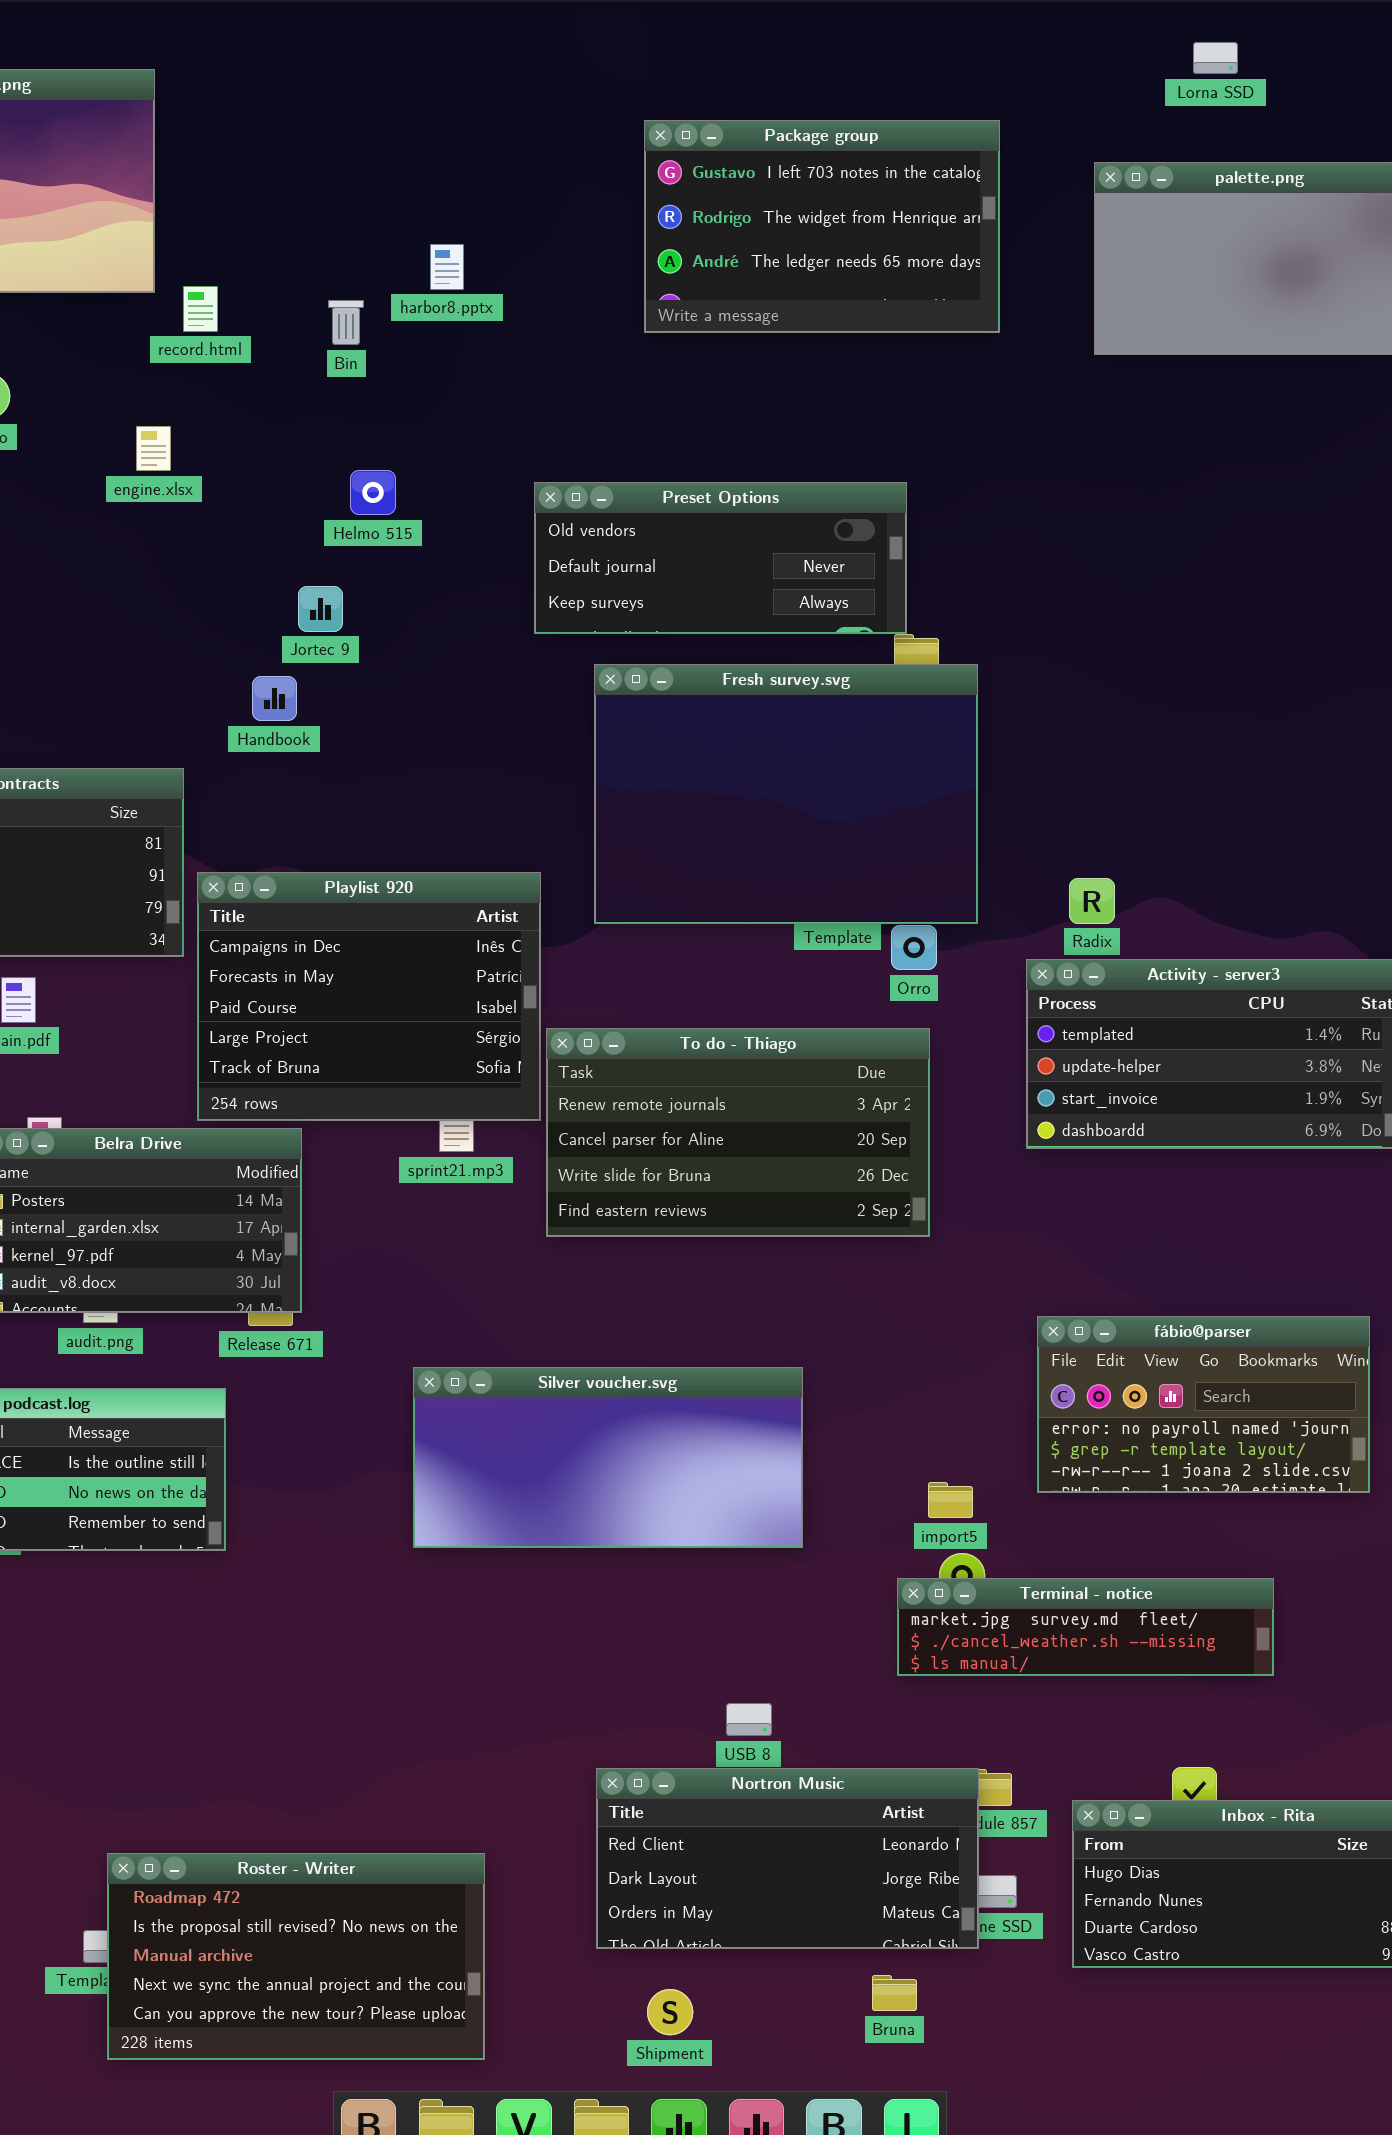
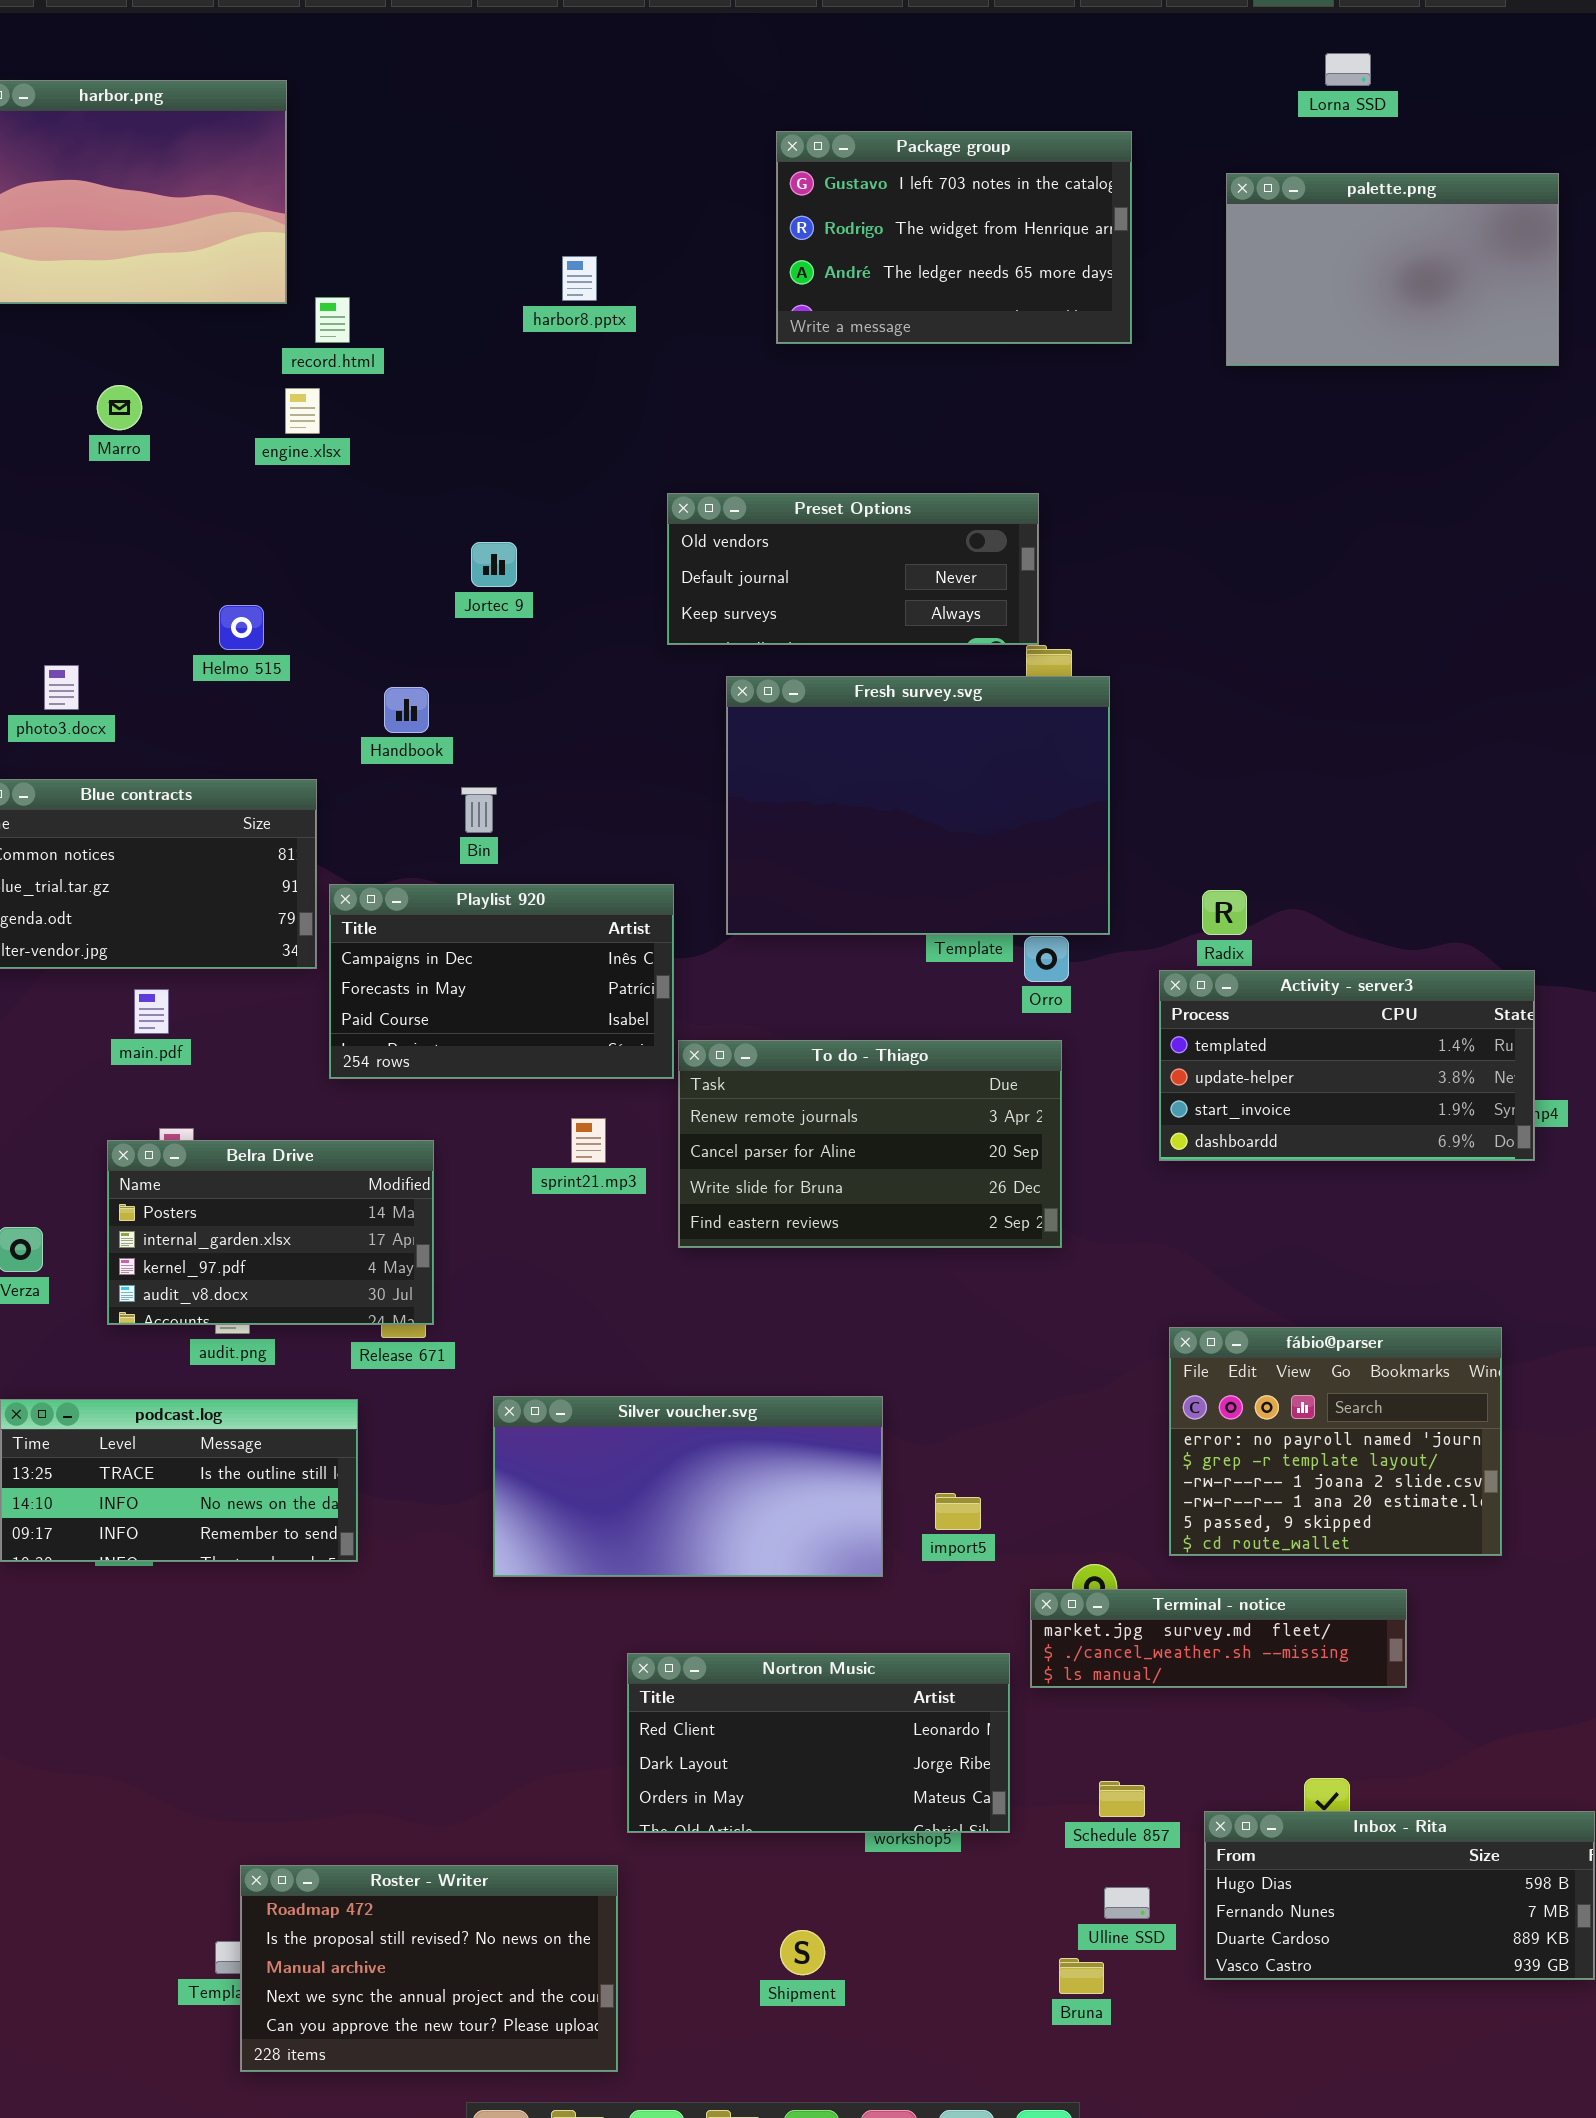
Bin: [328,300,364,345] -> [461,787,497,833], moved
engine.xlsx: [136,426,171,471] -> [285,388,320,434], moved
Helmo 515: [350,470,396,515] -> [219,605,264,650], moved
Jortec 9: [298,586,343,632] -> [471,542,517,587], moved
Playlist 920: [197,872,541,1121] -> [329,884,674,1079], resized
fábio@parser: [1037,1316,1370,1493] -> [1169,1327,1502,1556], resized
Silver voucher.svg: [413,1367,803,1548] -> [493,1396,883,1577], moved
import5: [928,1482,973,1518] -> [935,1493,981,1530], moved
Nortron Music: [596,1768,979,1949] -> [627,1653,1010,1833], moved
Bruna: [872,1975,917,2011] -> [1059,1958,1104,1994], moved
Shipment: [647,1989,693,2035] -> [780,1930,825,1975], moved

